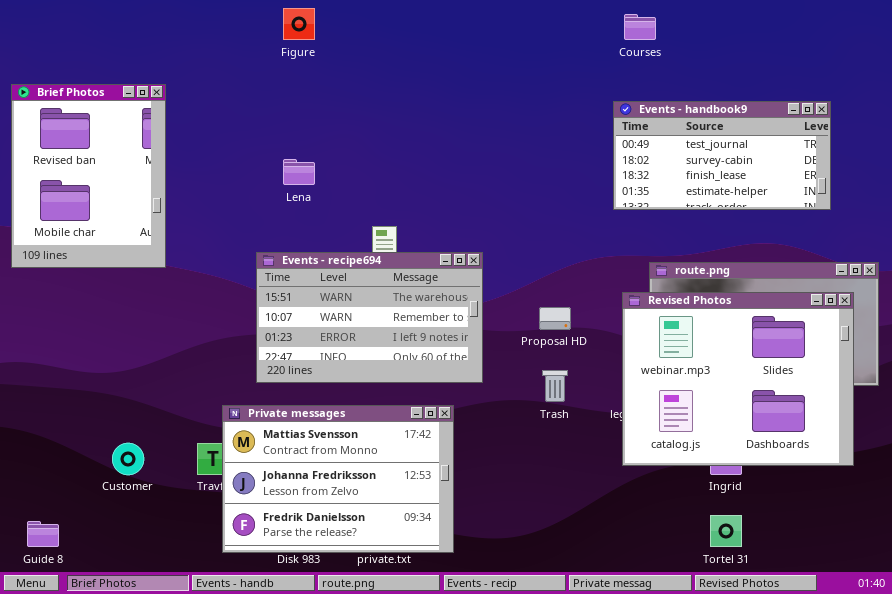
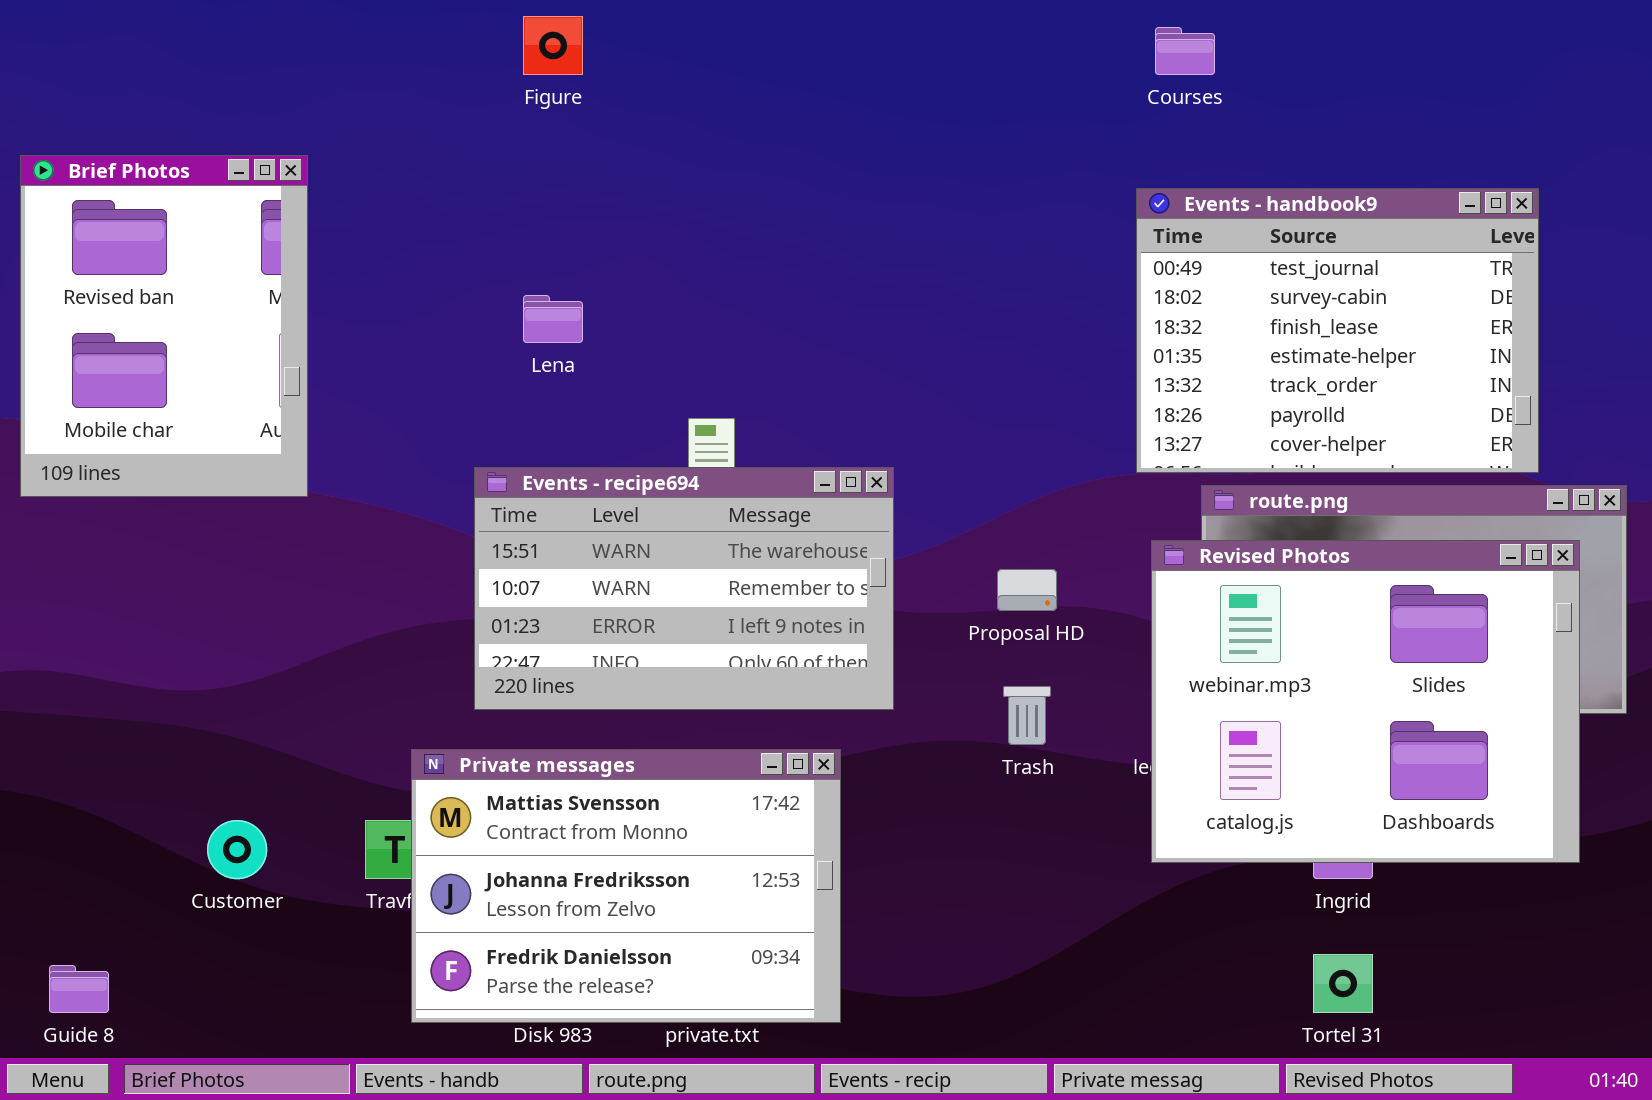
Events - handbook9: [613,101,831,210] -> [1136,188,1539,473], resized

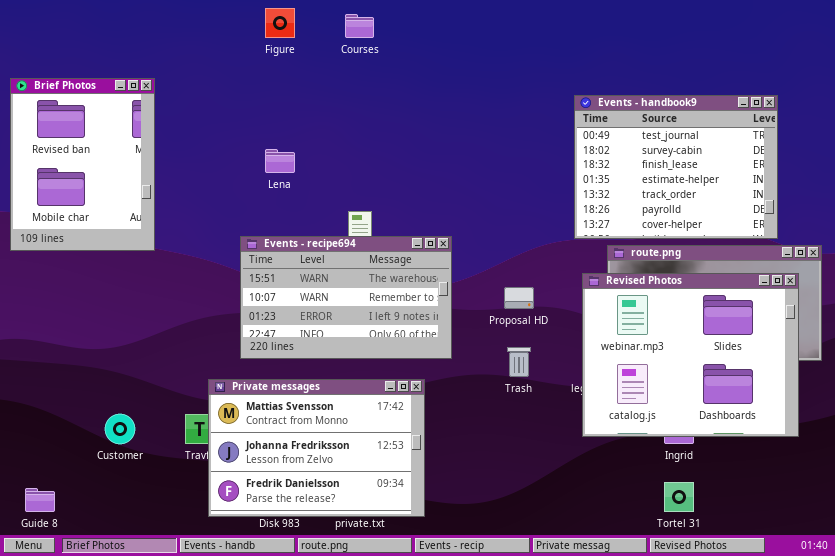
Courses: [1155,27,1215,75] -> [345,14,374,38], moved

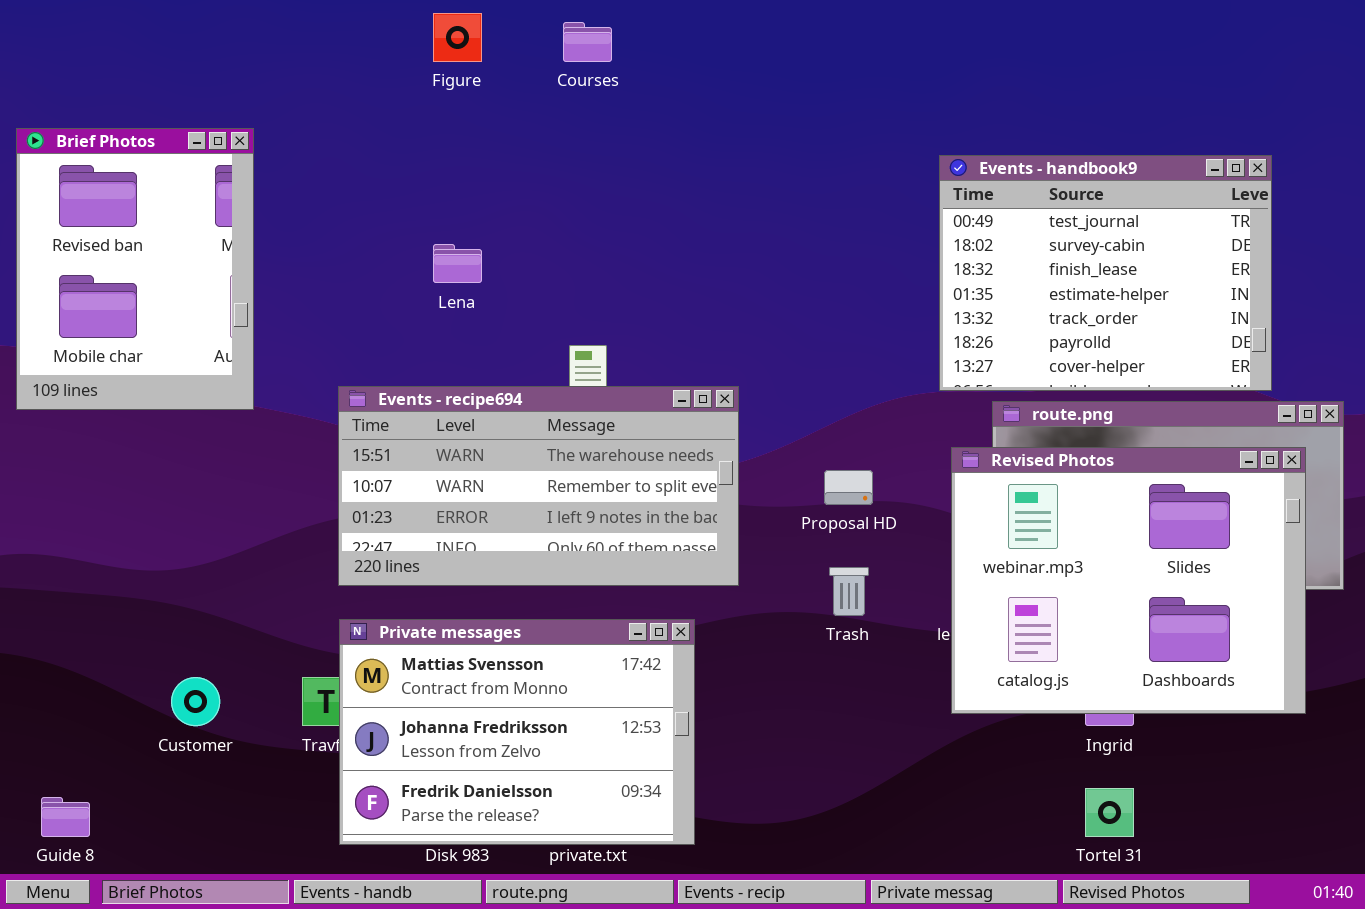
Events - recipe694: [240,236,452,359] -> [338,386,739,586], resized

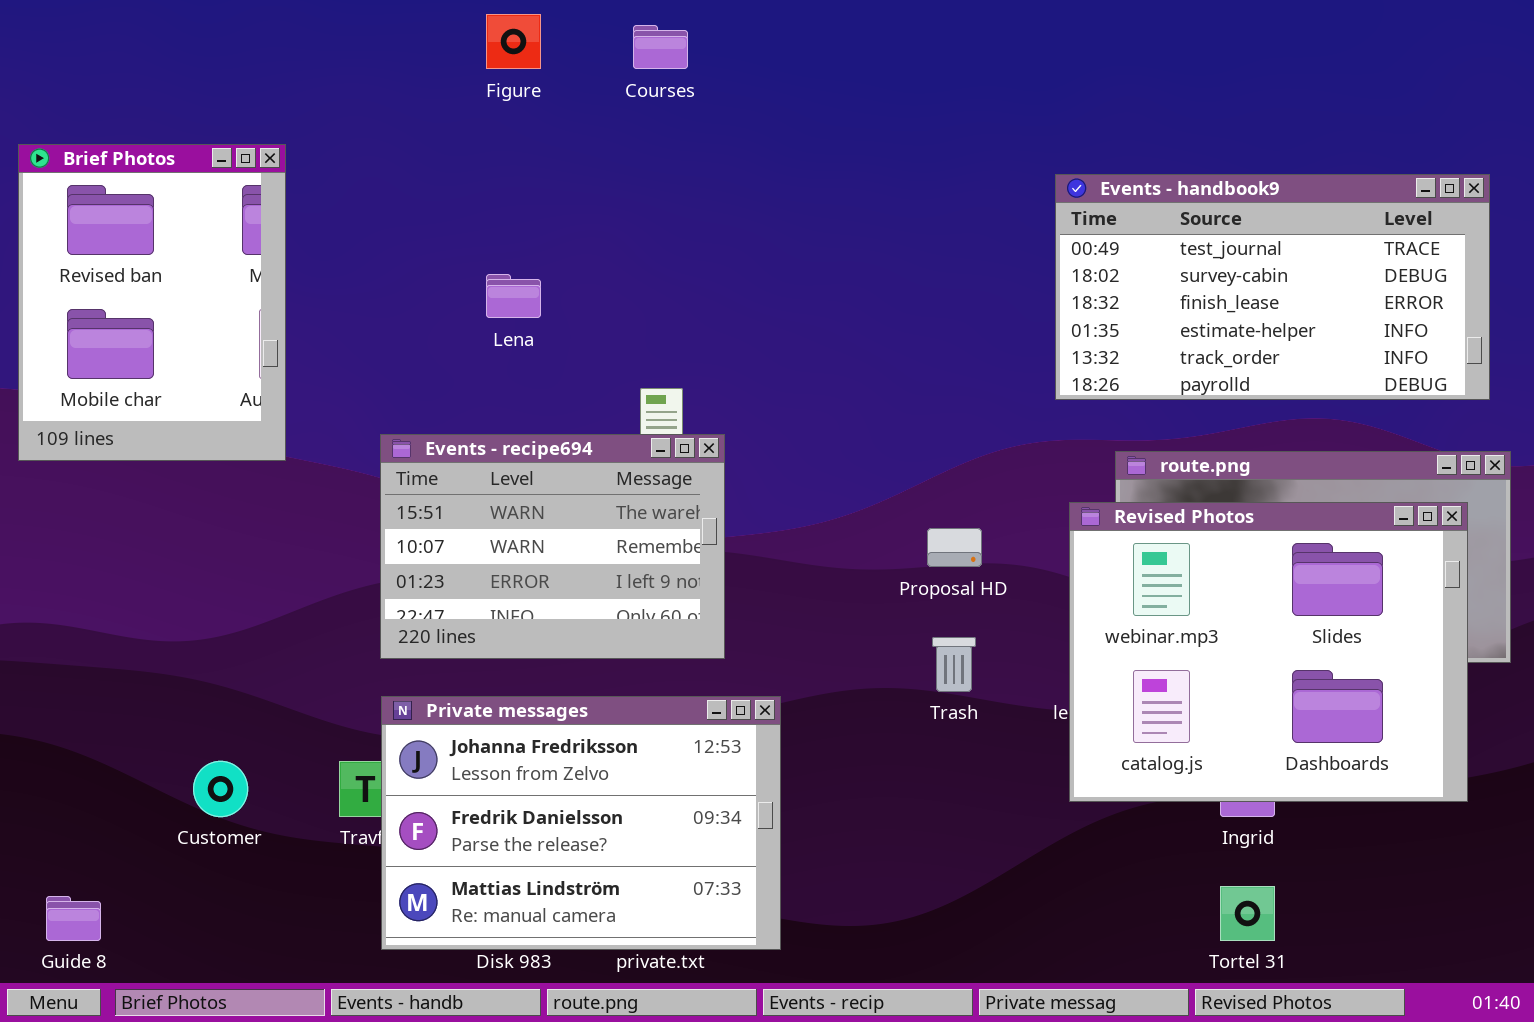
Events - handbook9: [939,155,1272,391] -> [1055,174,1490,400], resized
Events - recipe694: [338,386,739,586] -> [380,434,725,659], resized
Private messages: [339,619,695,845] -> [381,696,781,950], scrolled down 1 row

